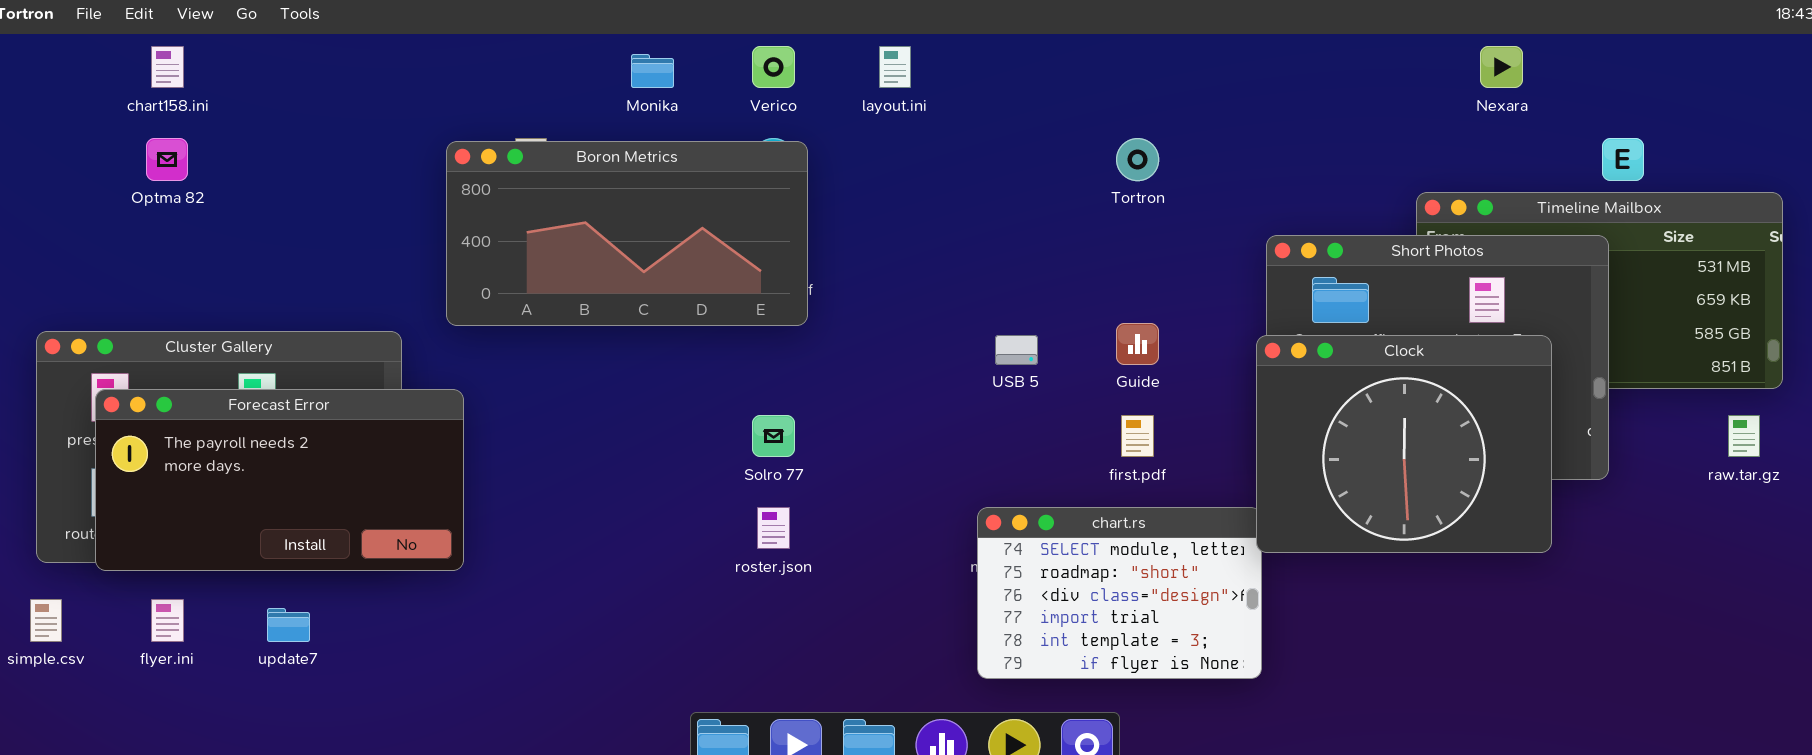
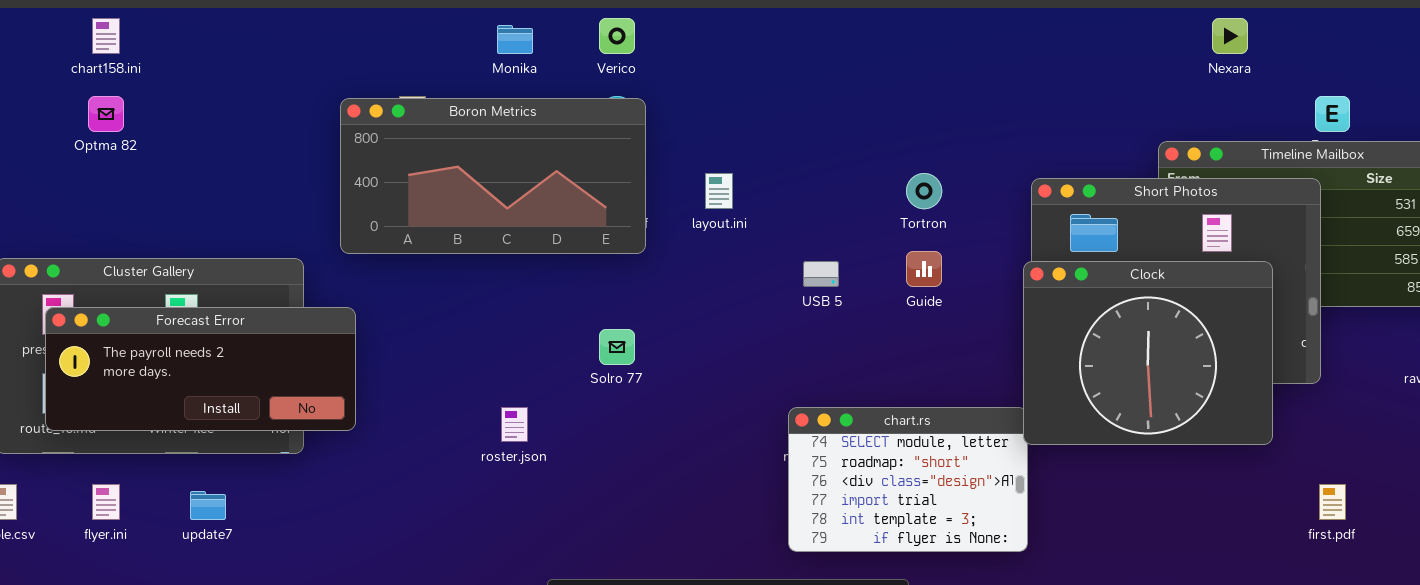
layout.ini: [879,46,911,88] -> [705,173,733,209], moved
Tortron: [1116,138,1159,181] -> [906,173,942,209], moved
Forecast Error: [95,389,464,571] -> [45,307,356,431], resized
first.pdf: [1121,415,1154,457] -> [1319,484,1346,520], moved
roster.json: [757,507,790,549] -> [501,407,528,442], moved

